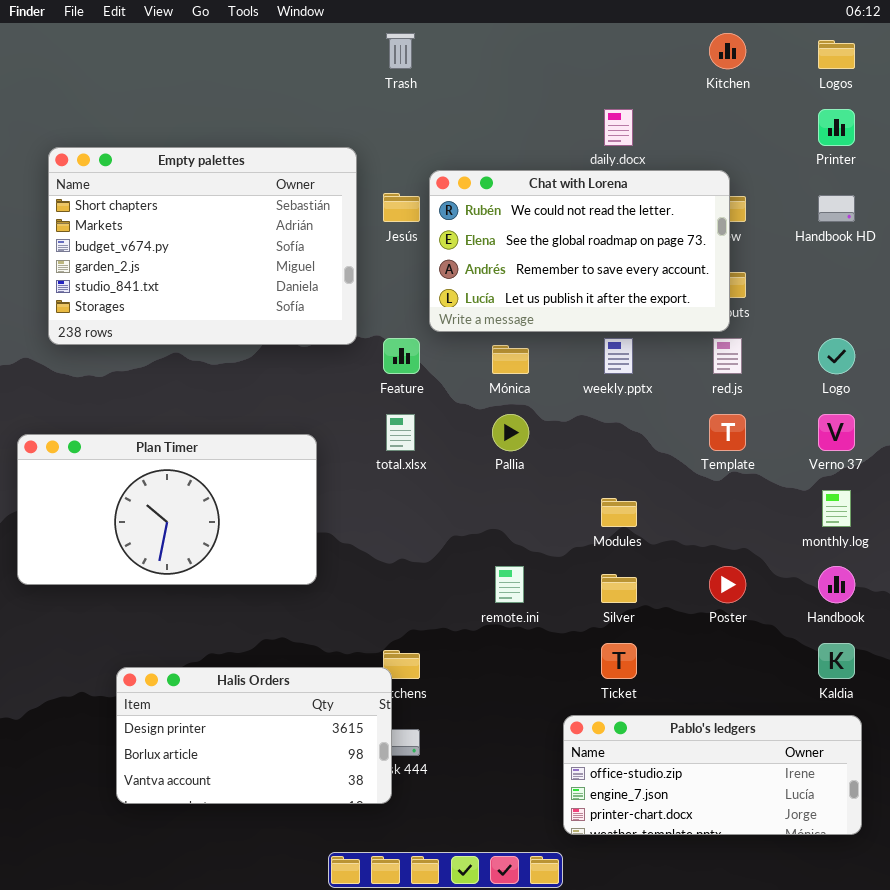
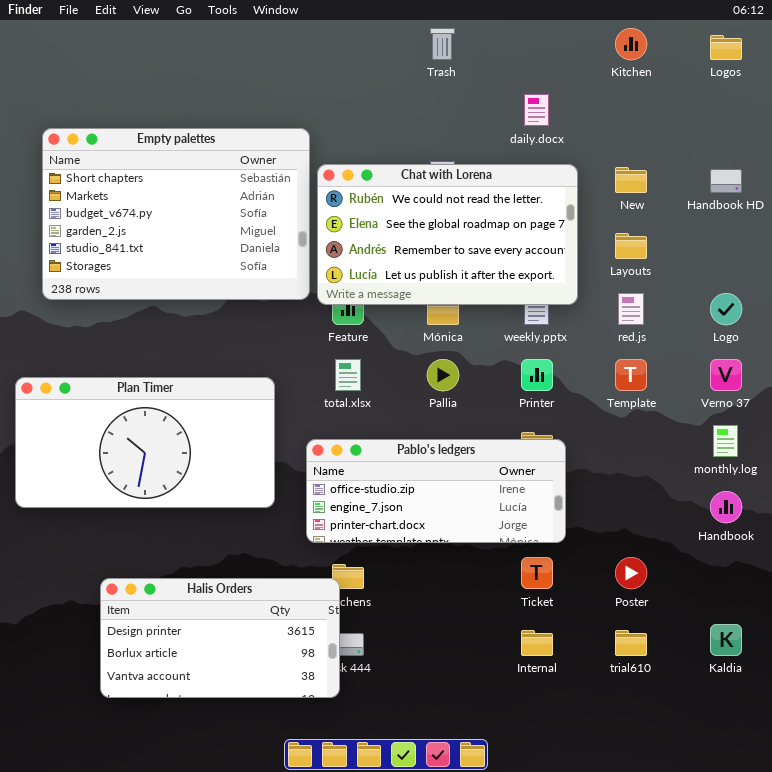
Trash: [386,33,415,69] -> [430,28,455,60], moved
Printer: [818,109,855,146] -> [521,359,553,391], moved
Chat with Lorena: [429,170,730,332] -> [317,164,578,305], moved
Poster: [709,566,746,603] -> [615,557,647,589], moved
Kaldia: [818,643,855,679] -> [710,624,742,656], moved
Pablo's ledgers: [563,715,862,835] -> [306,439,566,543], moved

